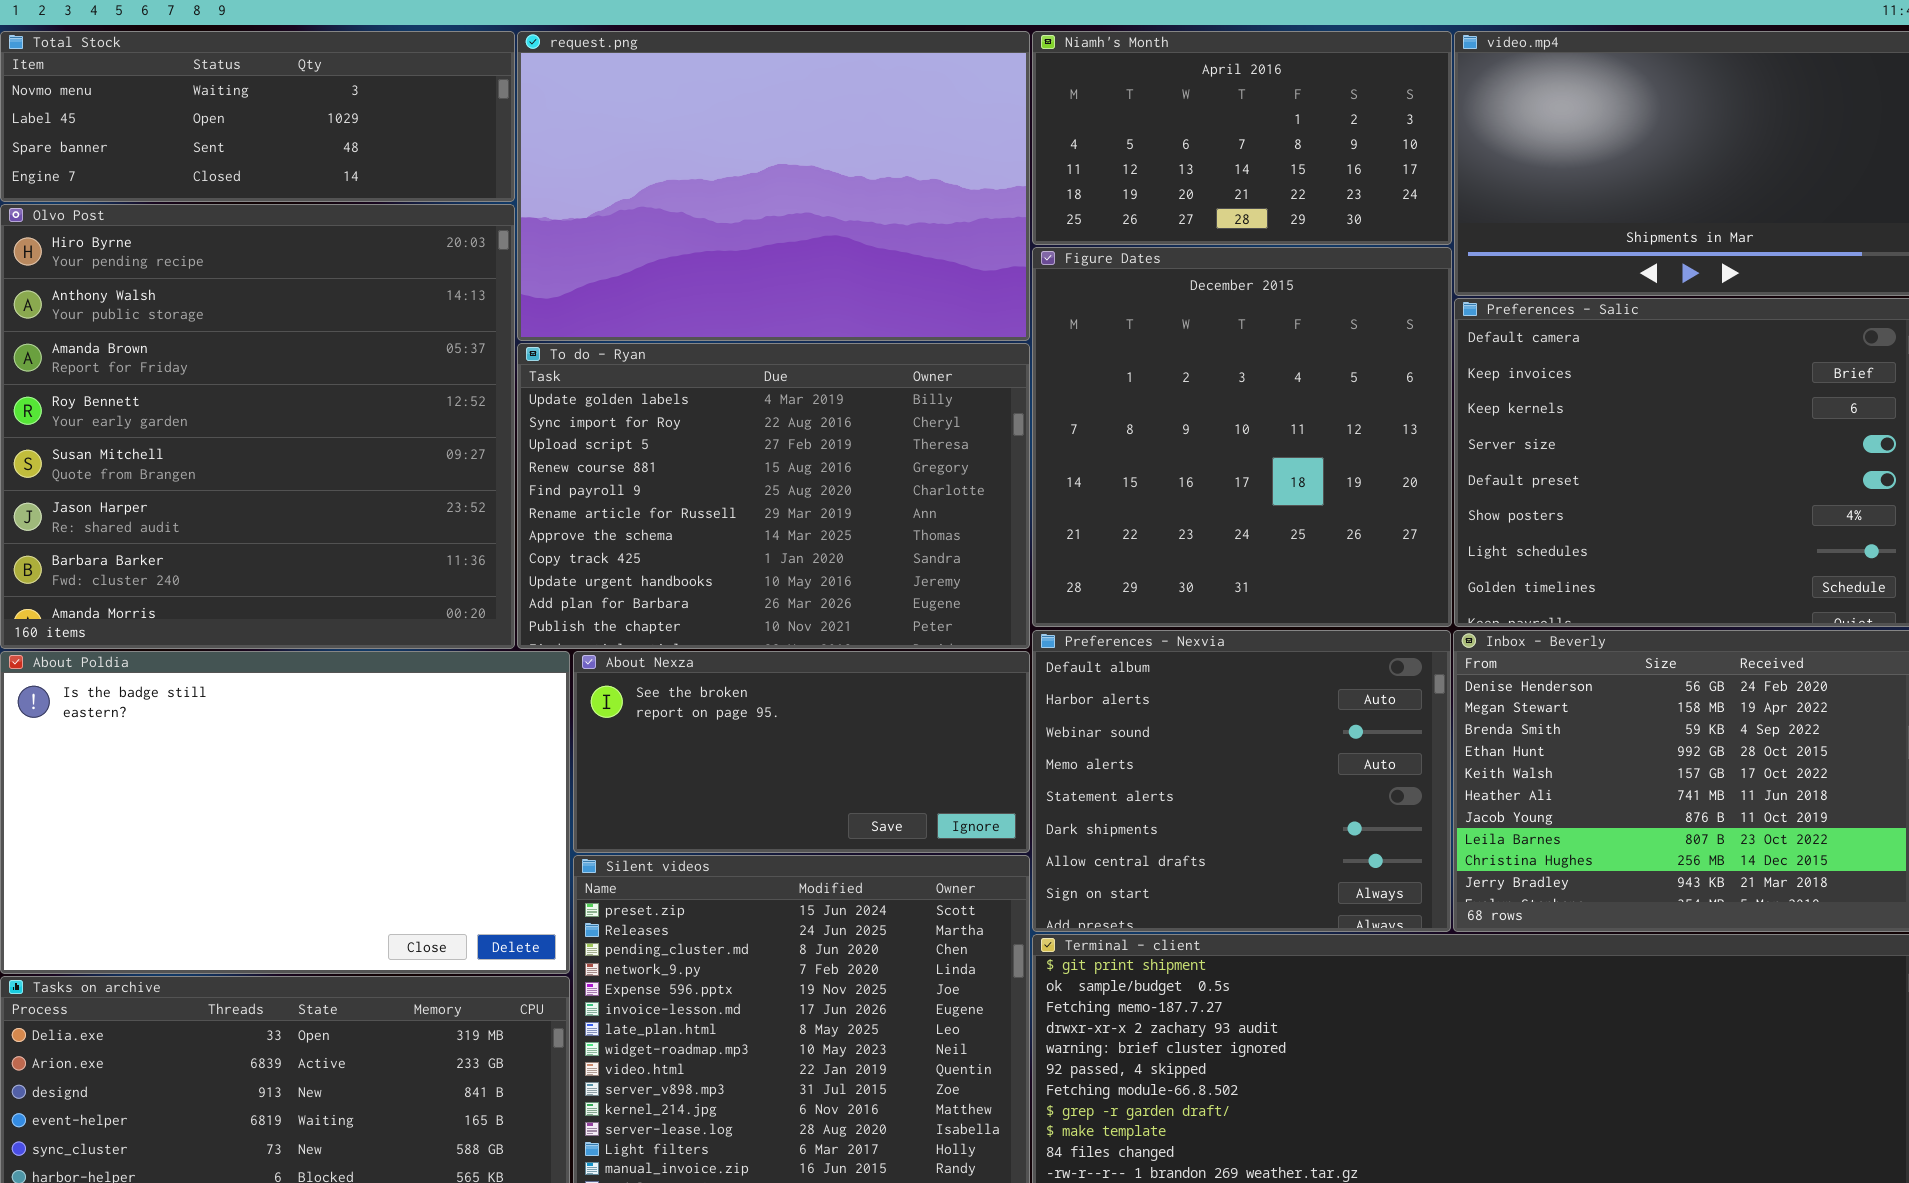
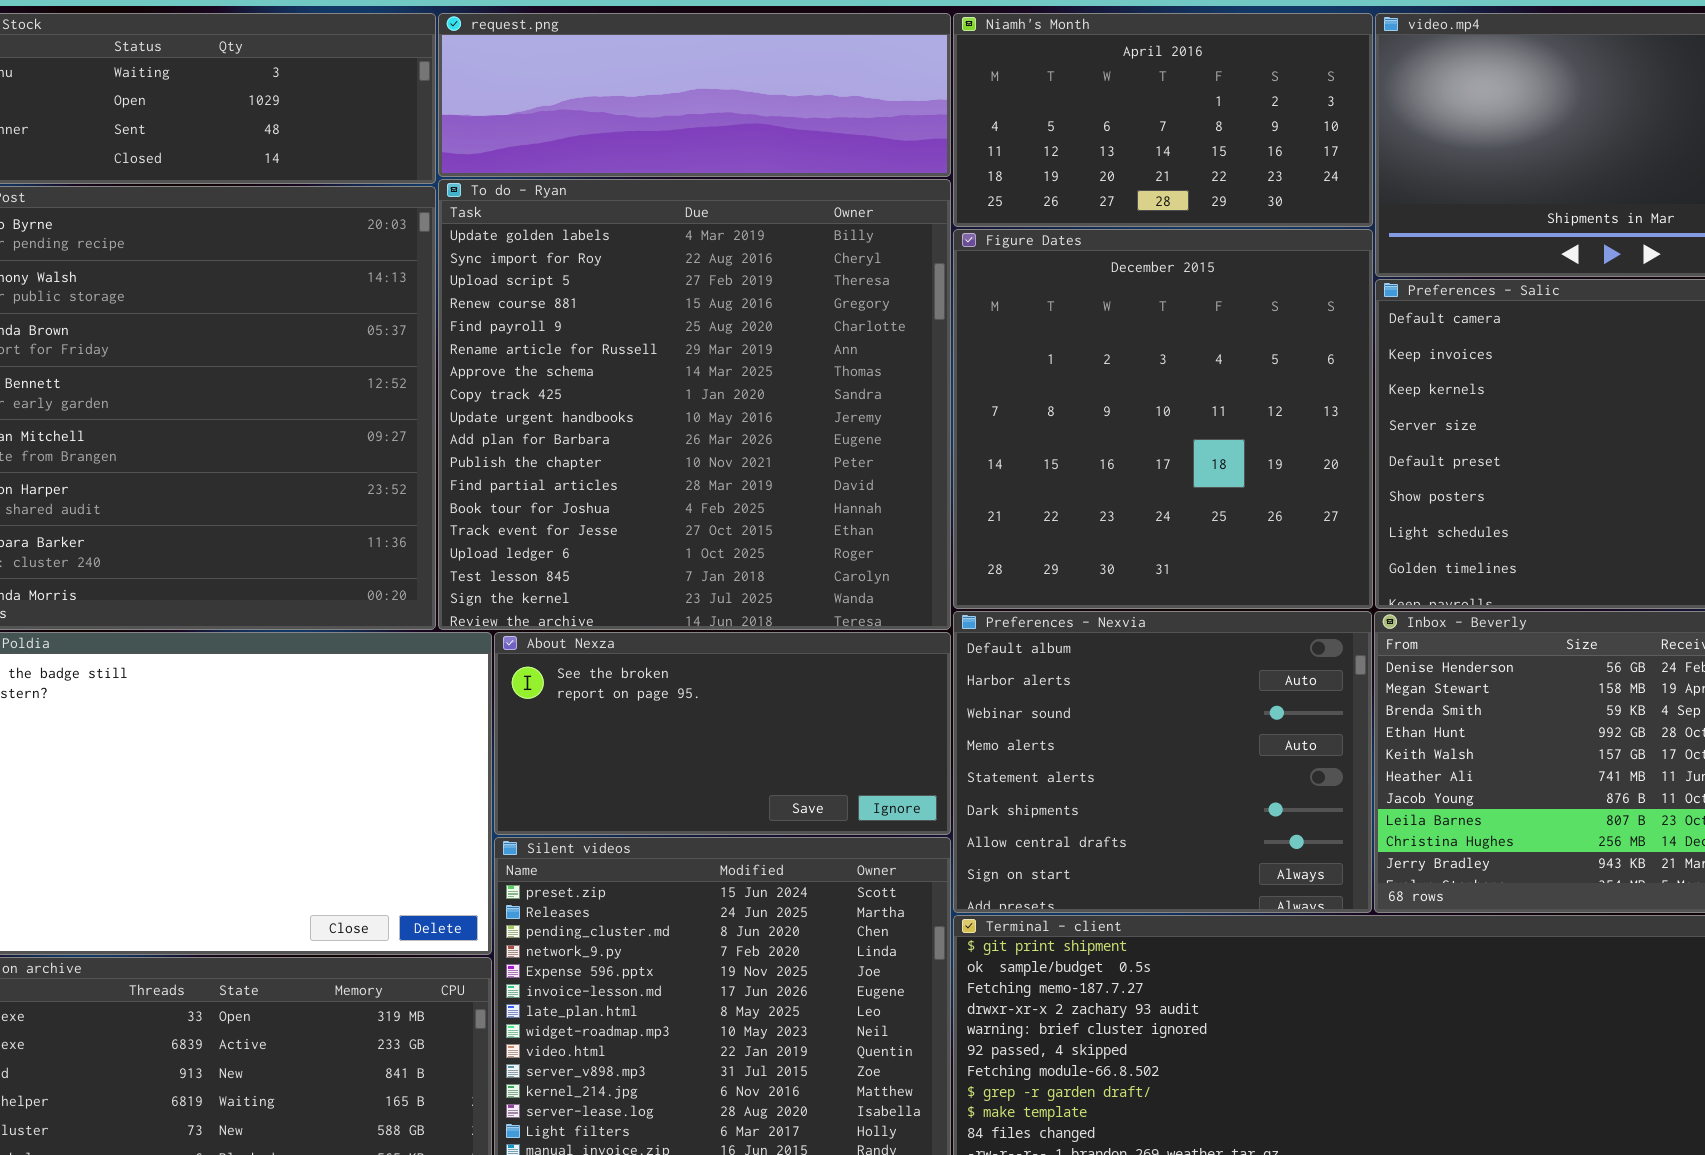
request.png: [517,31,1030,341] -> [438,13,951,177], resized
To do - Ryan: [517,343,1030,649] -> [438,179,951,630], resized

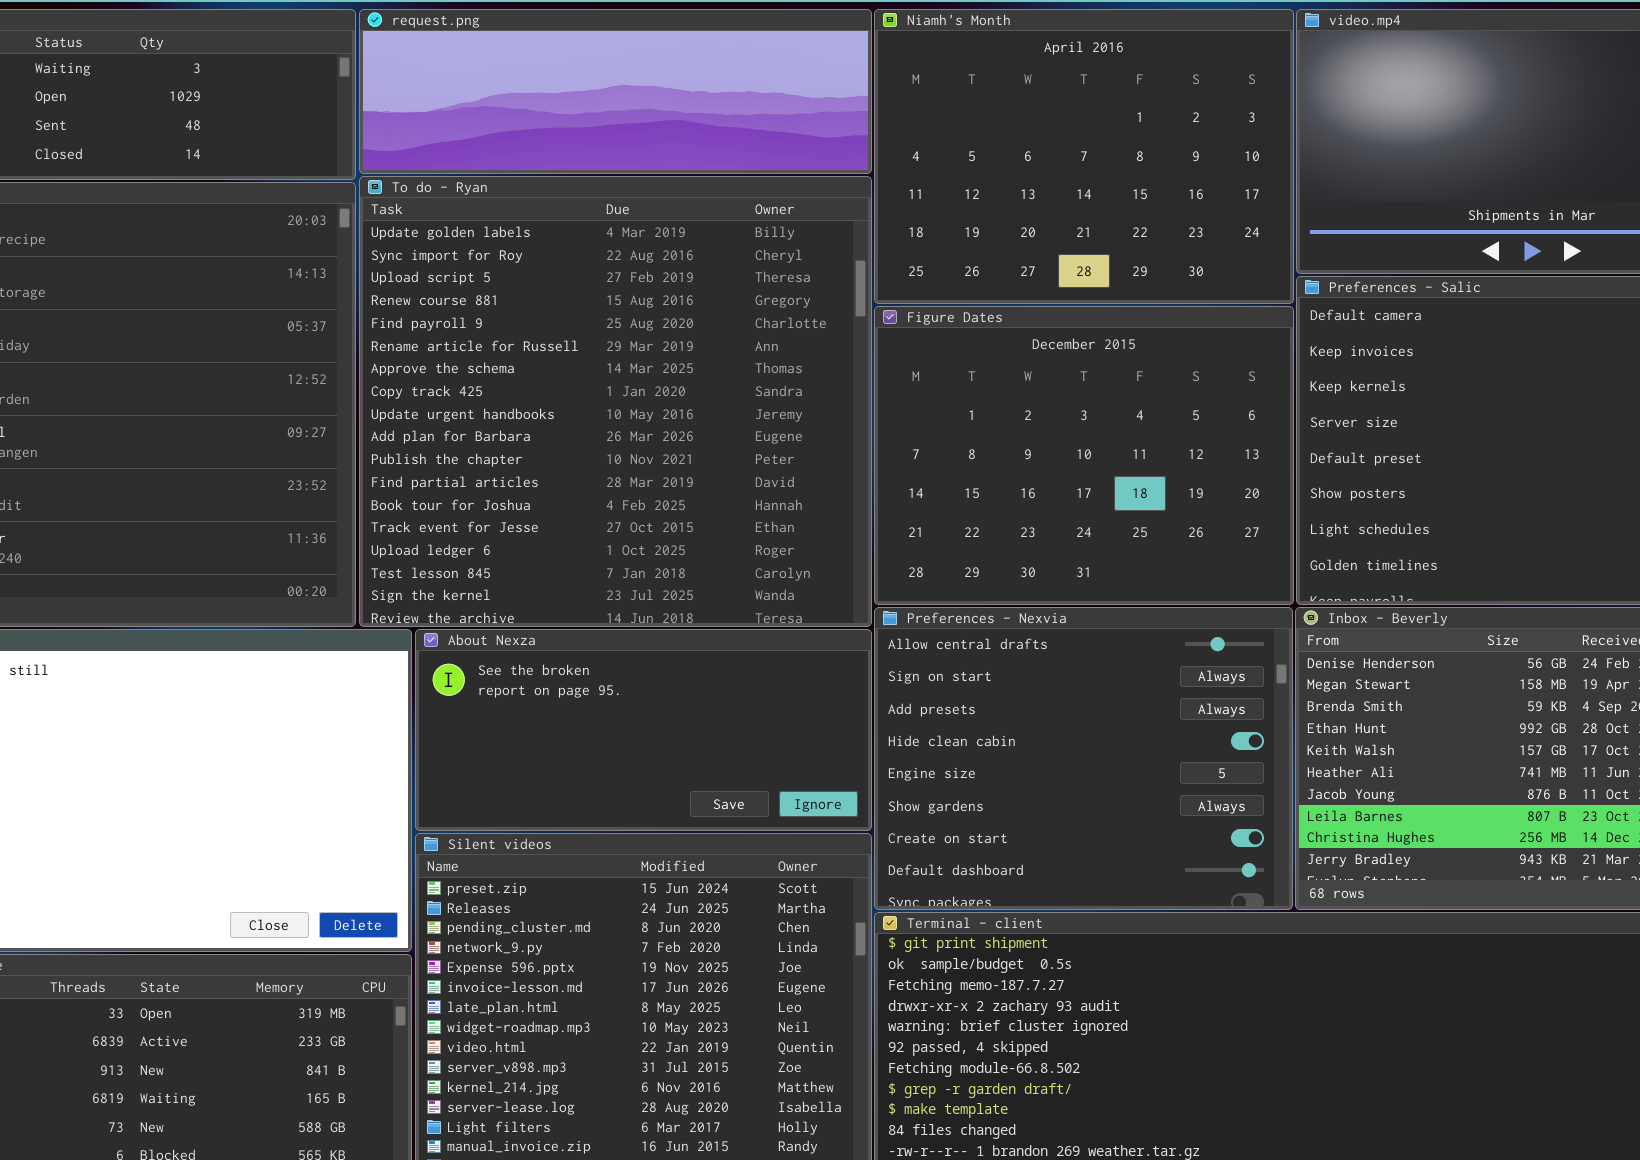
Niamh's Month: [953,13,1373,227] -> [874,9,1294,304], resized
Figure Dates: [953,229,1373,609] -> [874,306,1294,605], resized
Preferences - Nexvia: [953,611,1372,913] -> [874,607,1293,910], scrolled down 6 rows

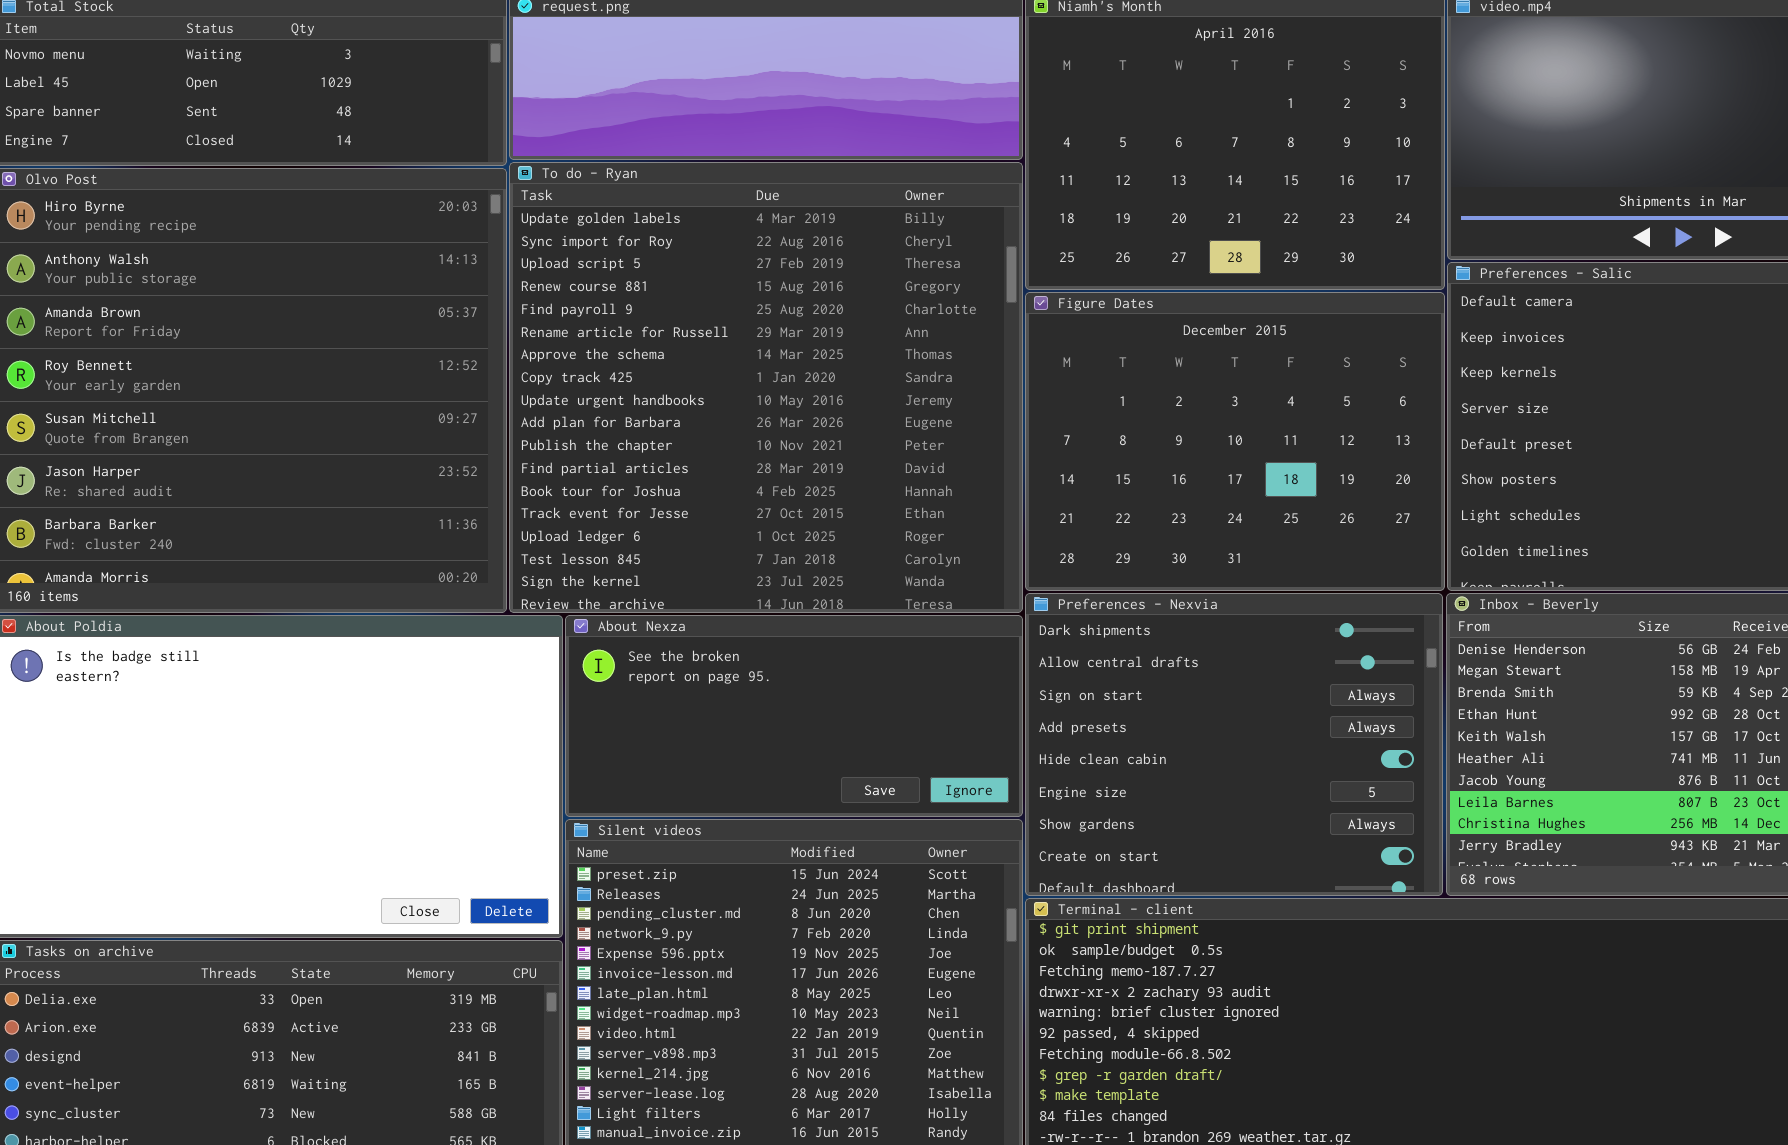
Preferences - Nexvia: [874,607,1293,910] -> [1025,593,1443,896], scrolled up 1 row

